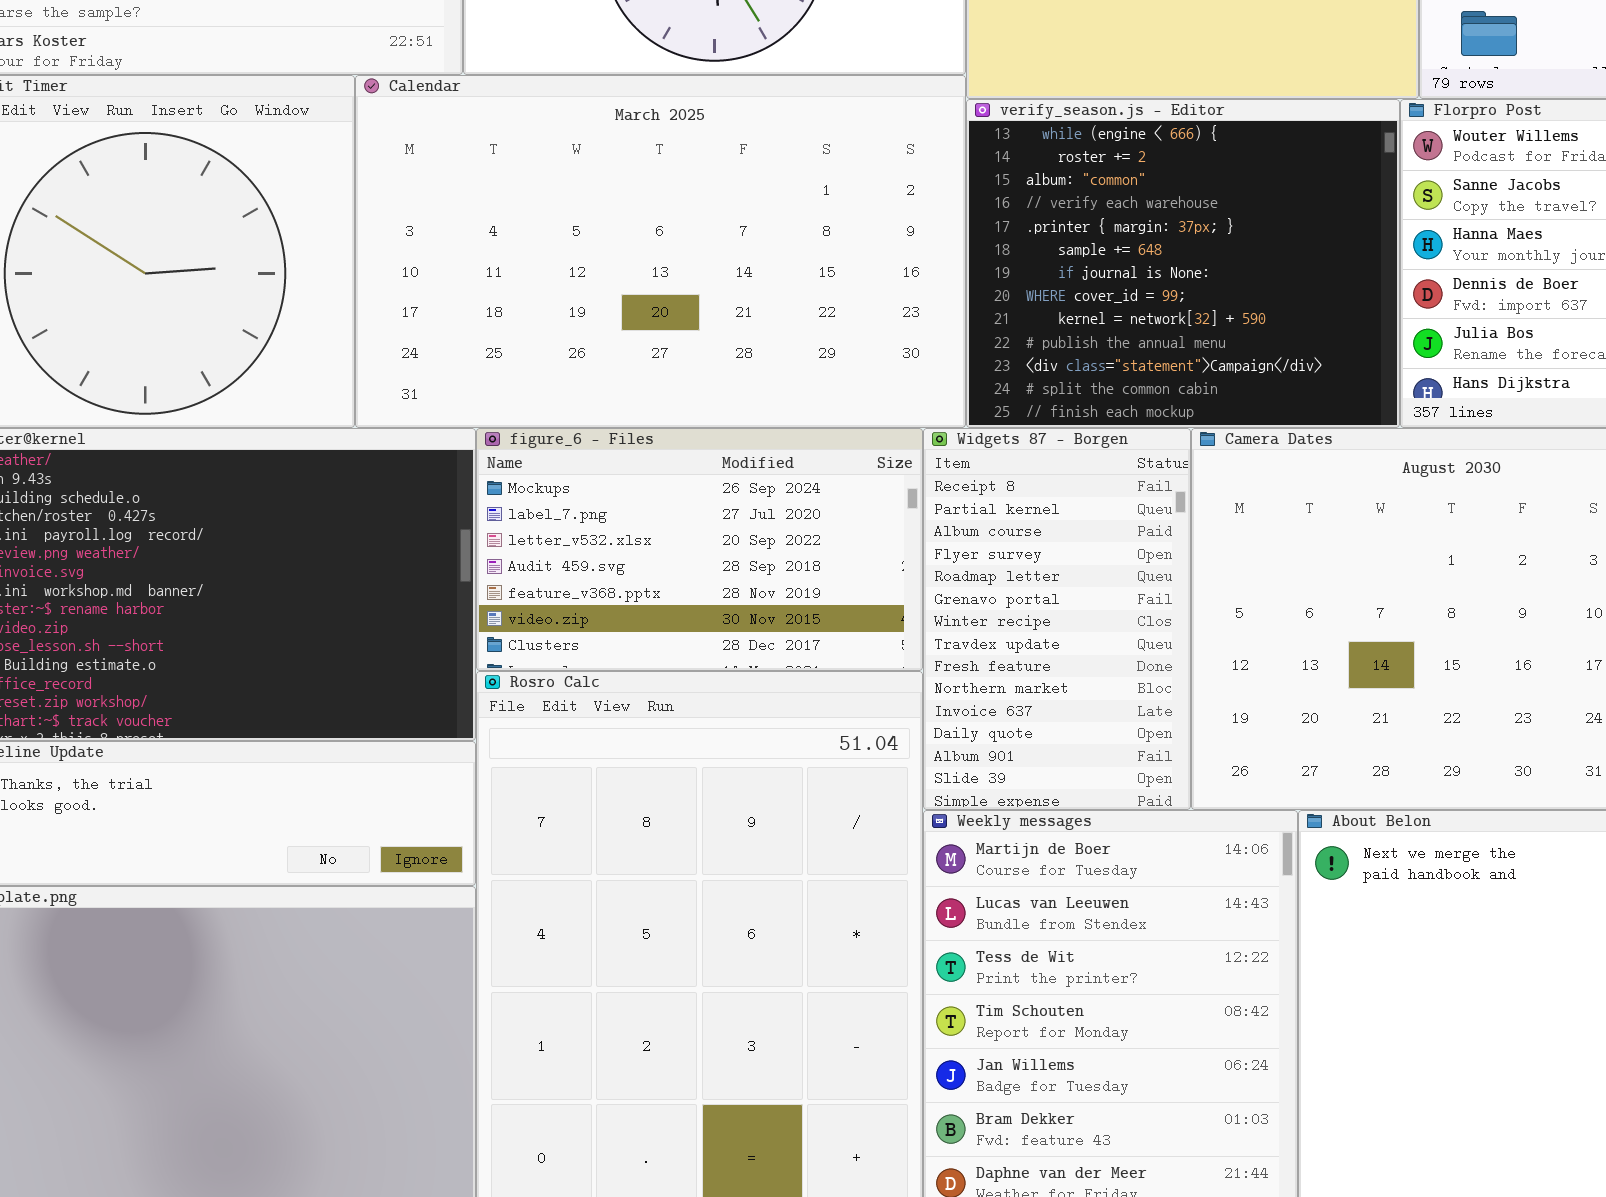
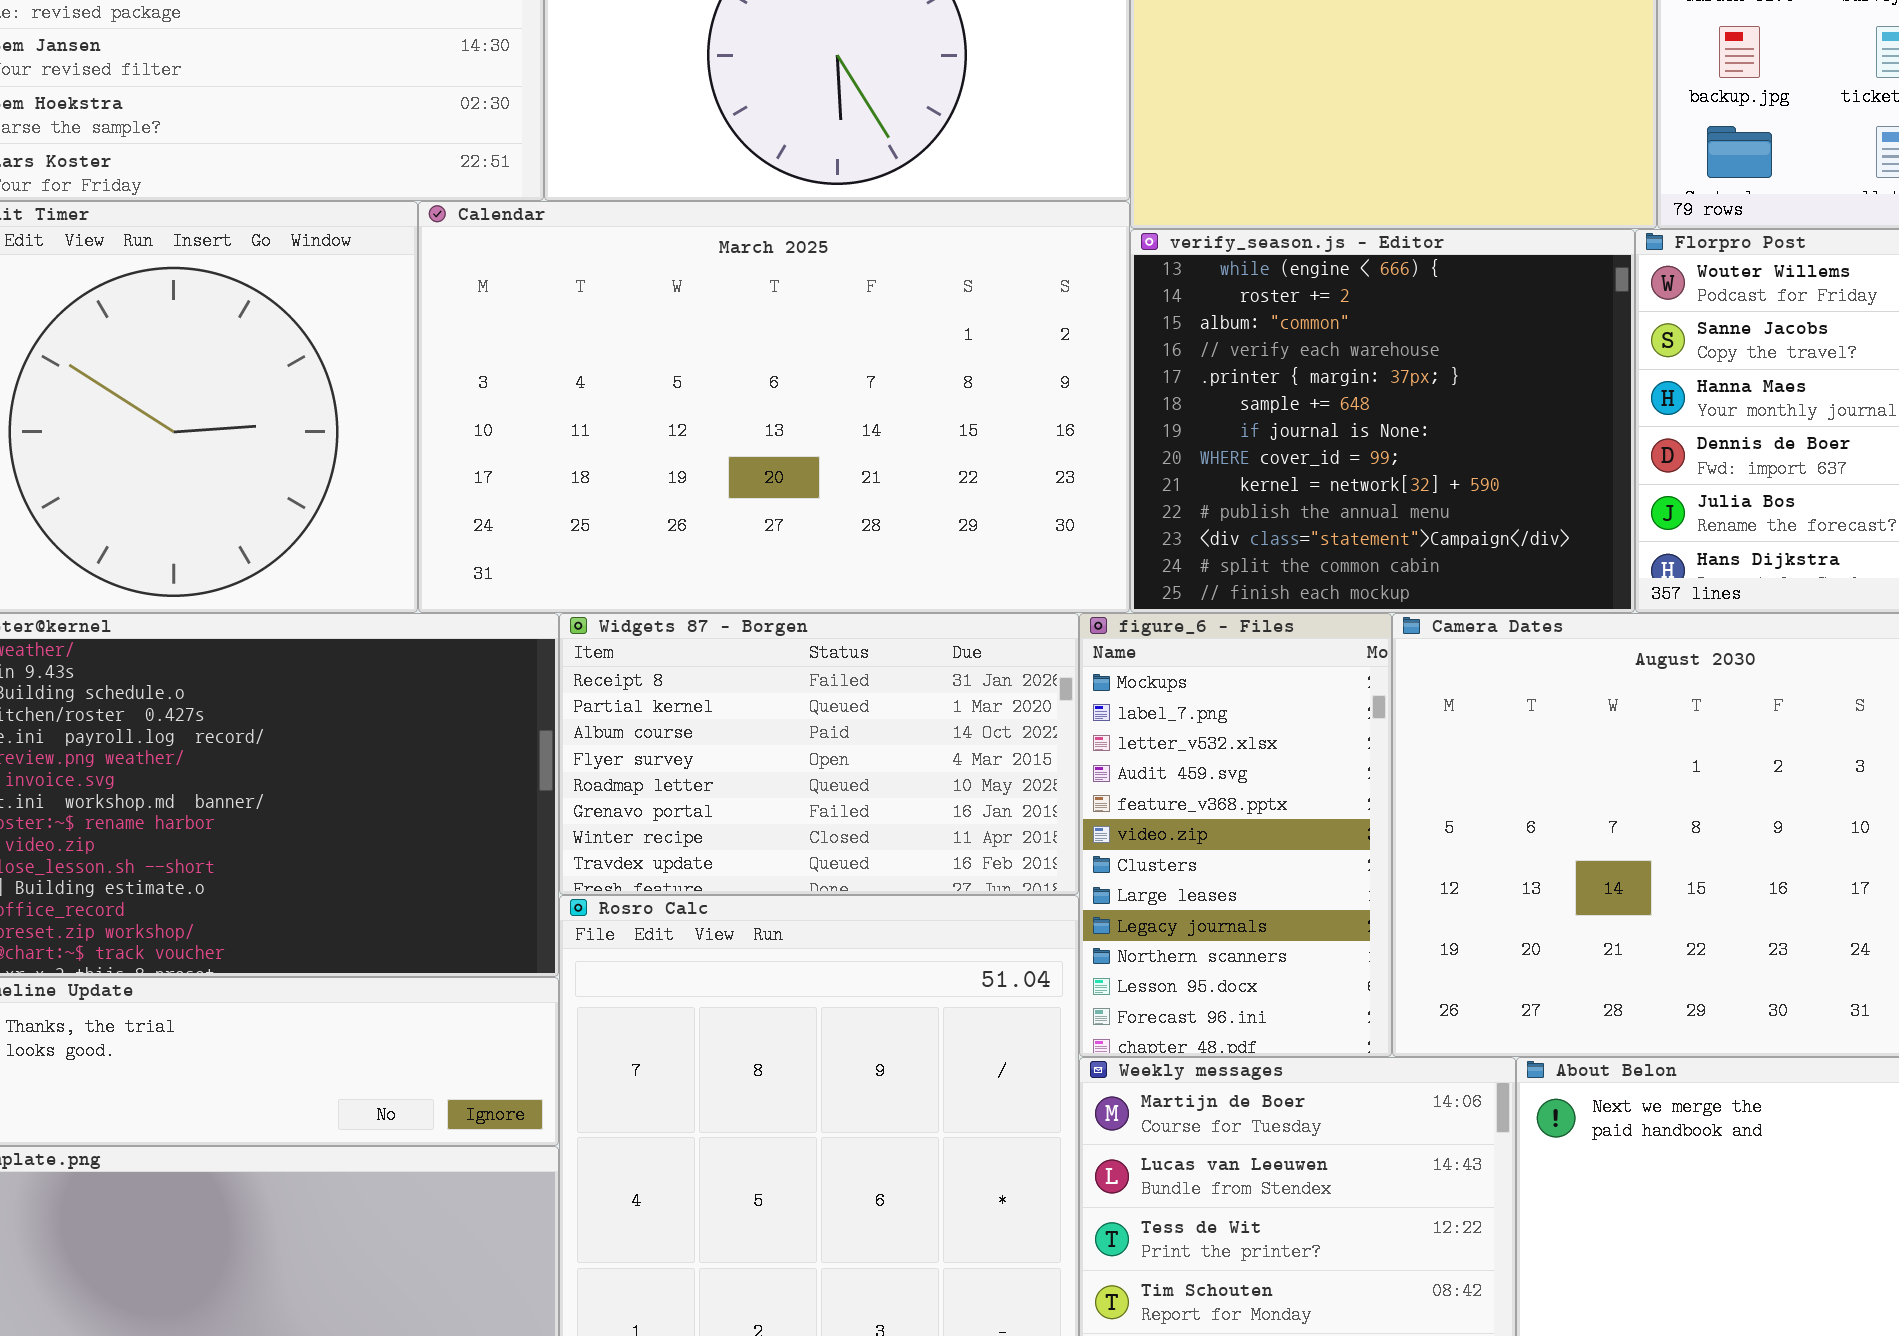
figure_6 - Files: [476,428,923,671] -> [1079,613,1392,1057], moved, resized
Widgets 87 - Borgen: [923,428,1191,810] -> [559,613,1079,895], moved, resized

